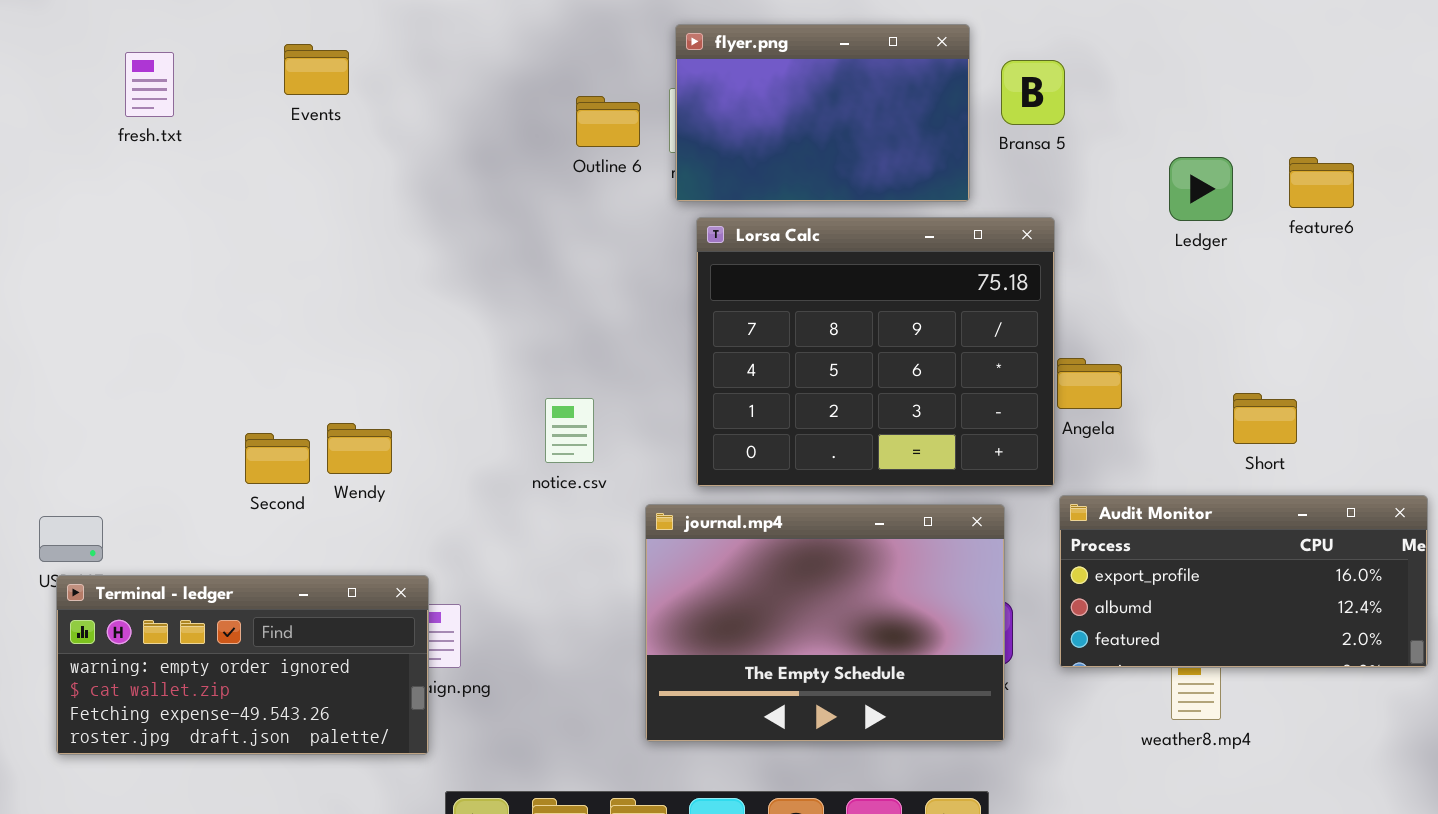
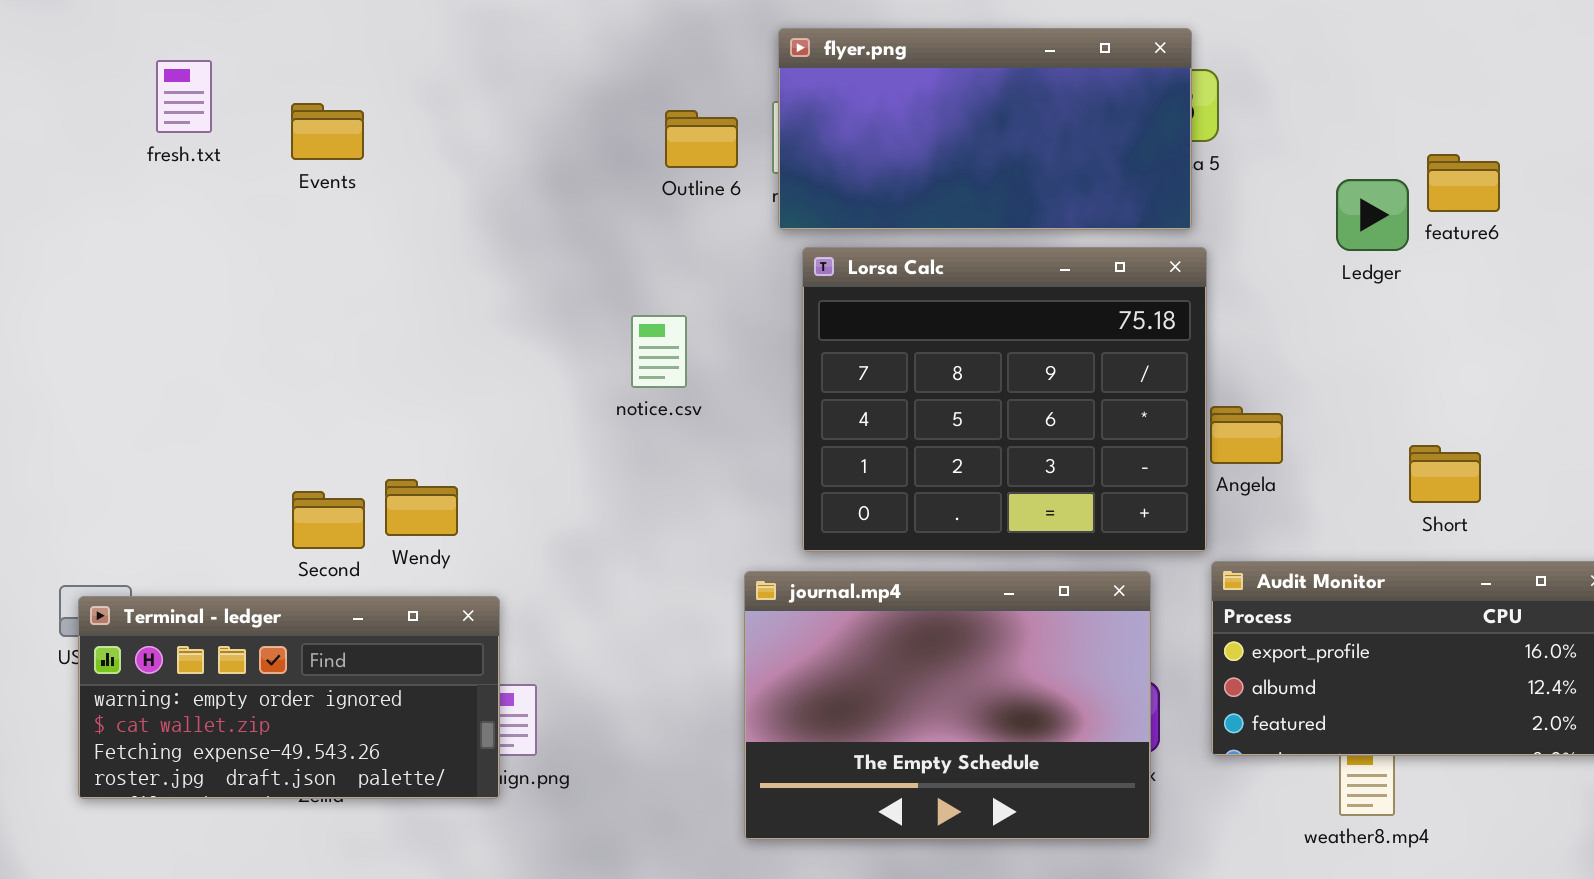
flyer.png: [675,24,970,202] -> [778,28,1192,230], resized
Events: [284,44,349,95] -> [291,103,364,160], moved
feature6: [1289,157,1354,208] -> [1427,154,1500,212], moved
notice.csv: [545,398,594,463] -> [631,315,687,388], moved
Terminal - ledger: [56,575,429,755] -> [78,596,500,799], moved

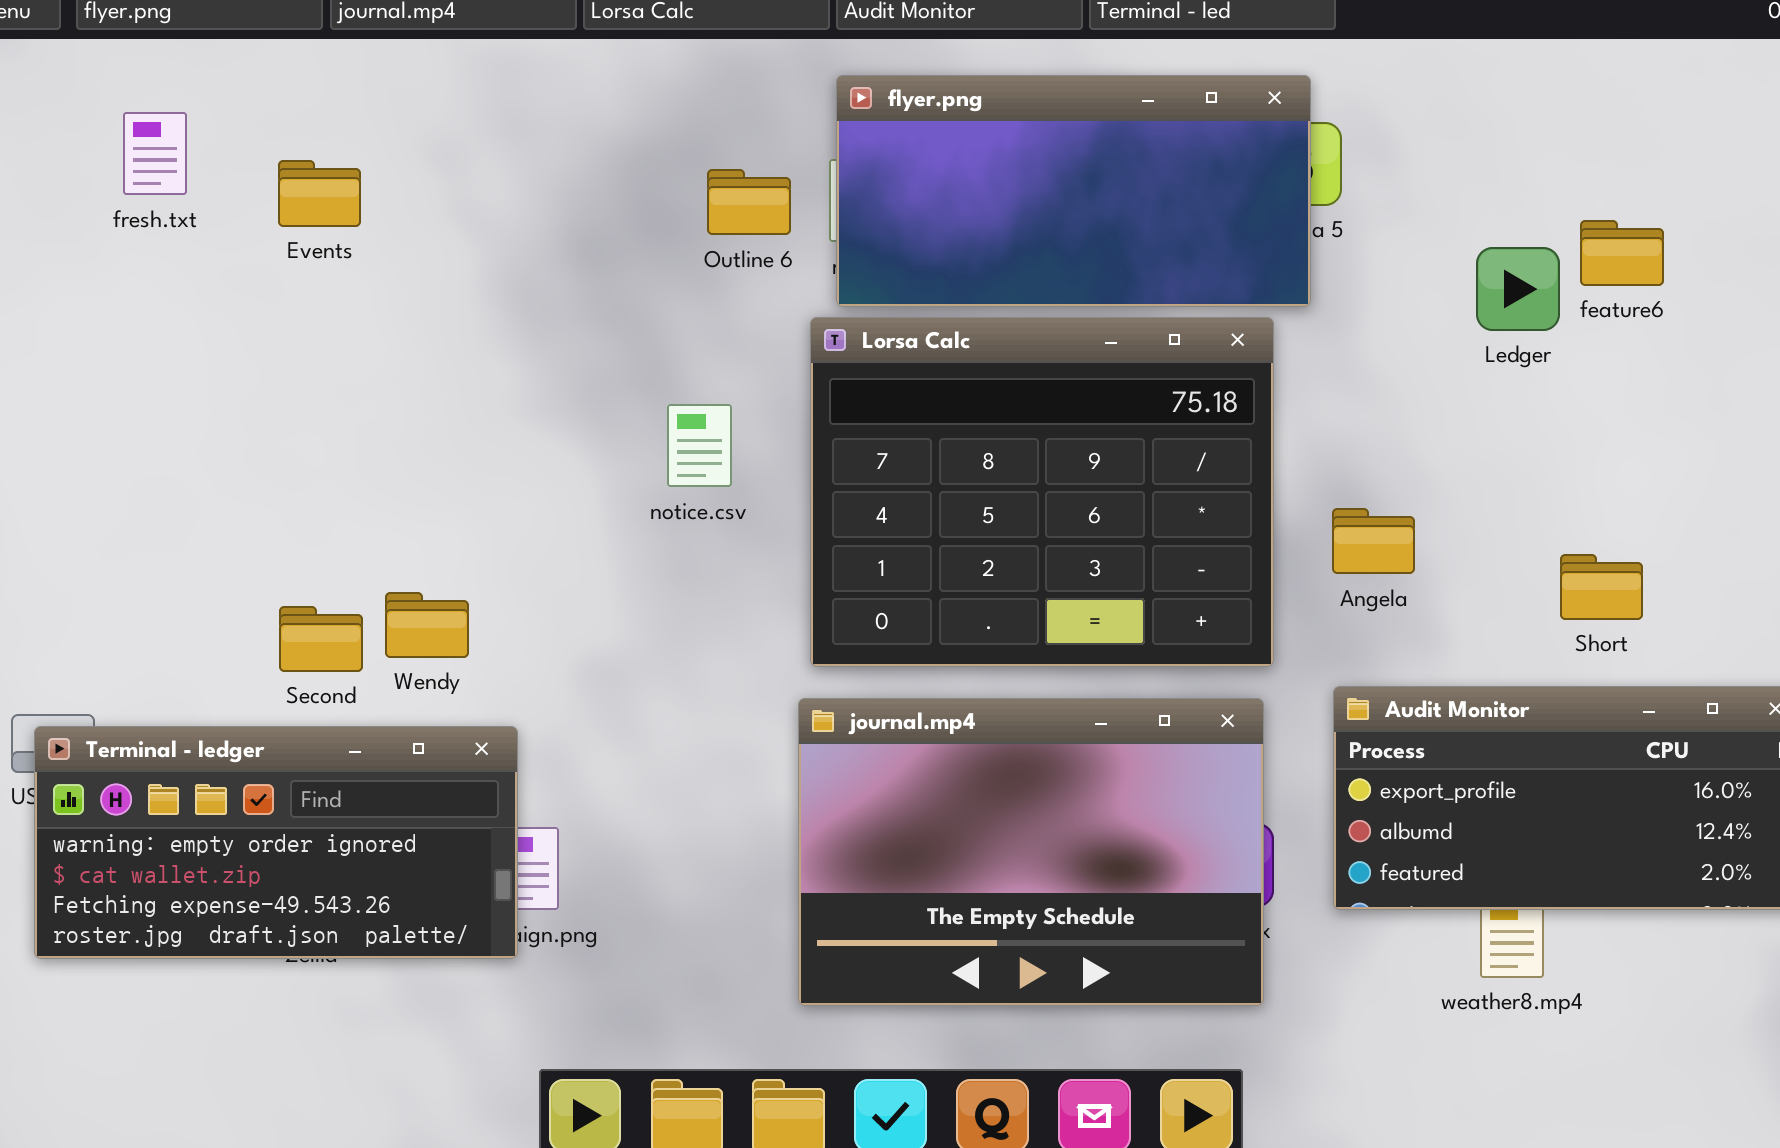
Lorsa Calc: [802,247,1207,552] -> [810,317,1274,667], moved

